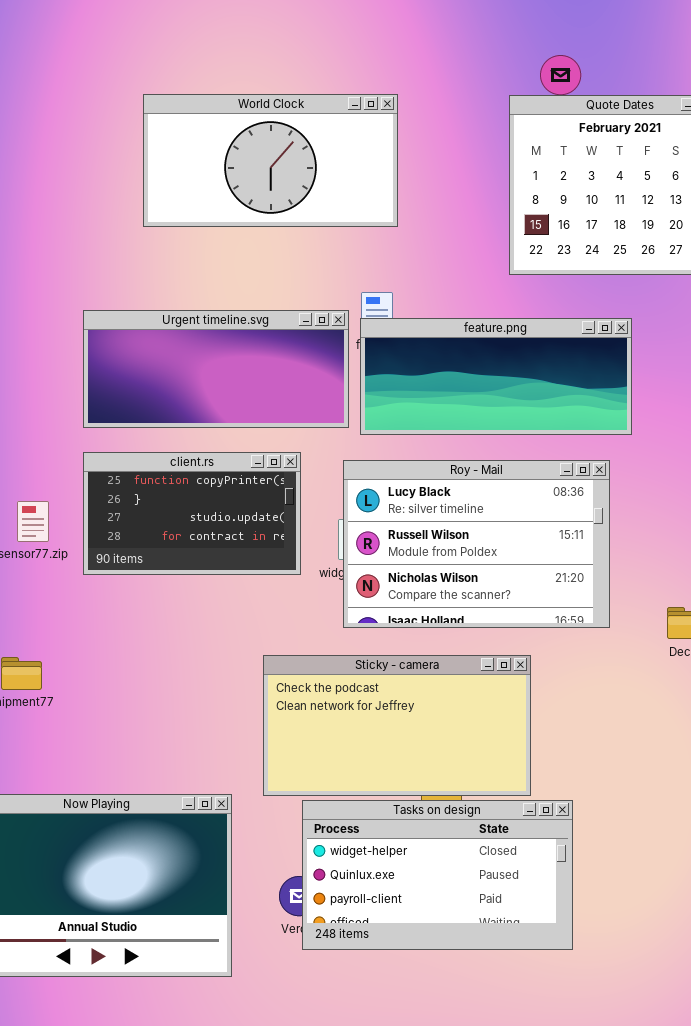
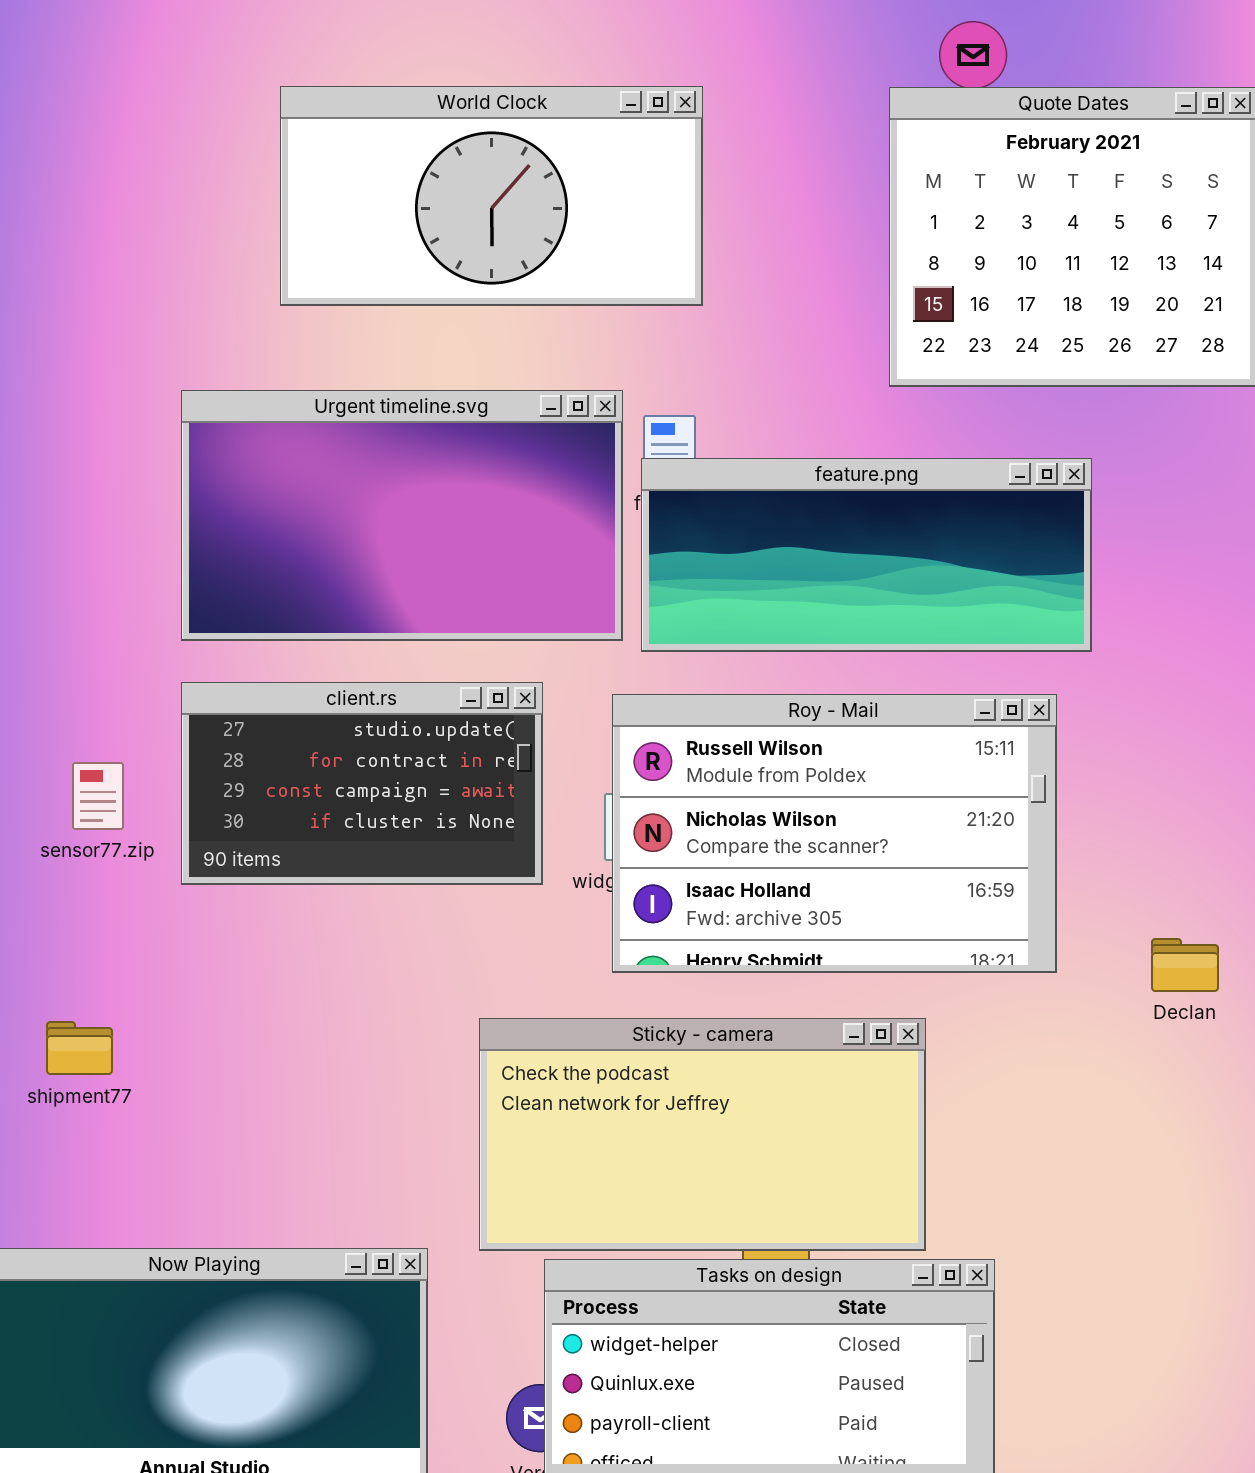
Urgent timeline.svg: [83,310,349,428] -> [181,390,623,641], resized
client.rs: [83,452,301,575] -> [181,682,543,885], scrolled down 2 rows
Roy - Mail: [343,460,610,628] -> [612,694,1057,973], scrolled down 1 row

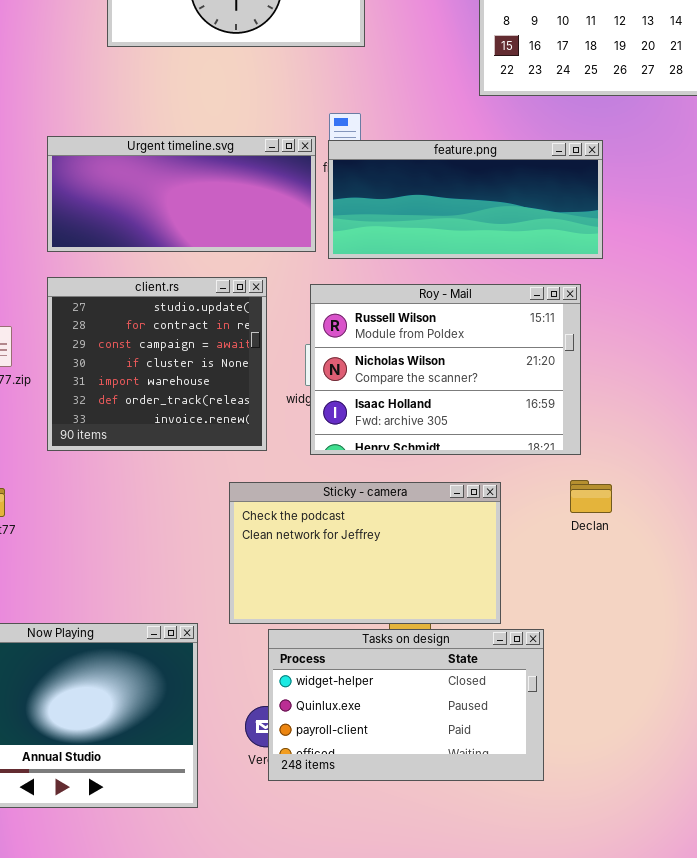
Urgent timeline.svg: [181,390,623,641] -> [47,136,316,252], resized
client.rs: [181,682,543,885] -> [47,277,267,451], resized
Declan: [1151,938,1219,992] -> [570,480,612,513], moved

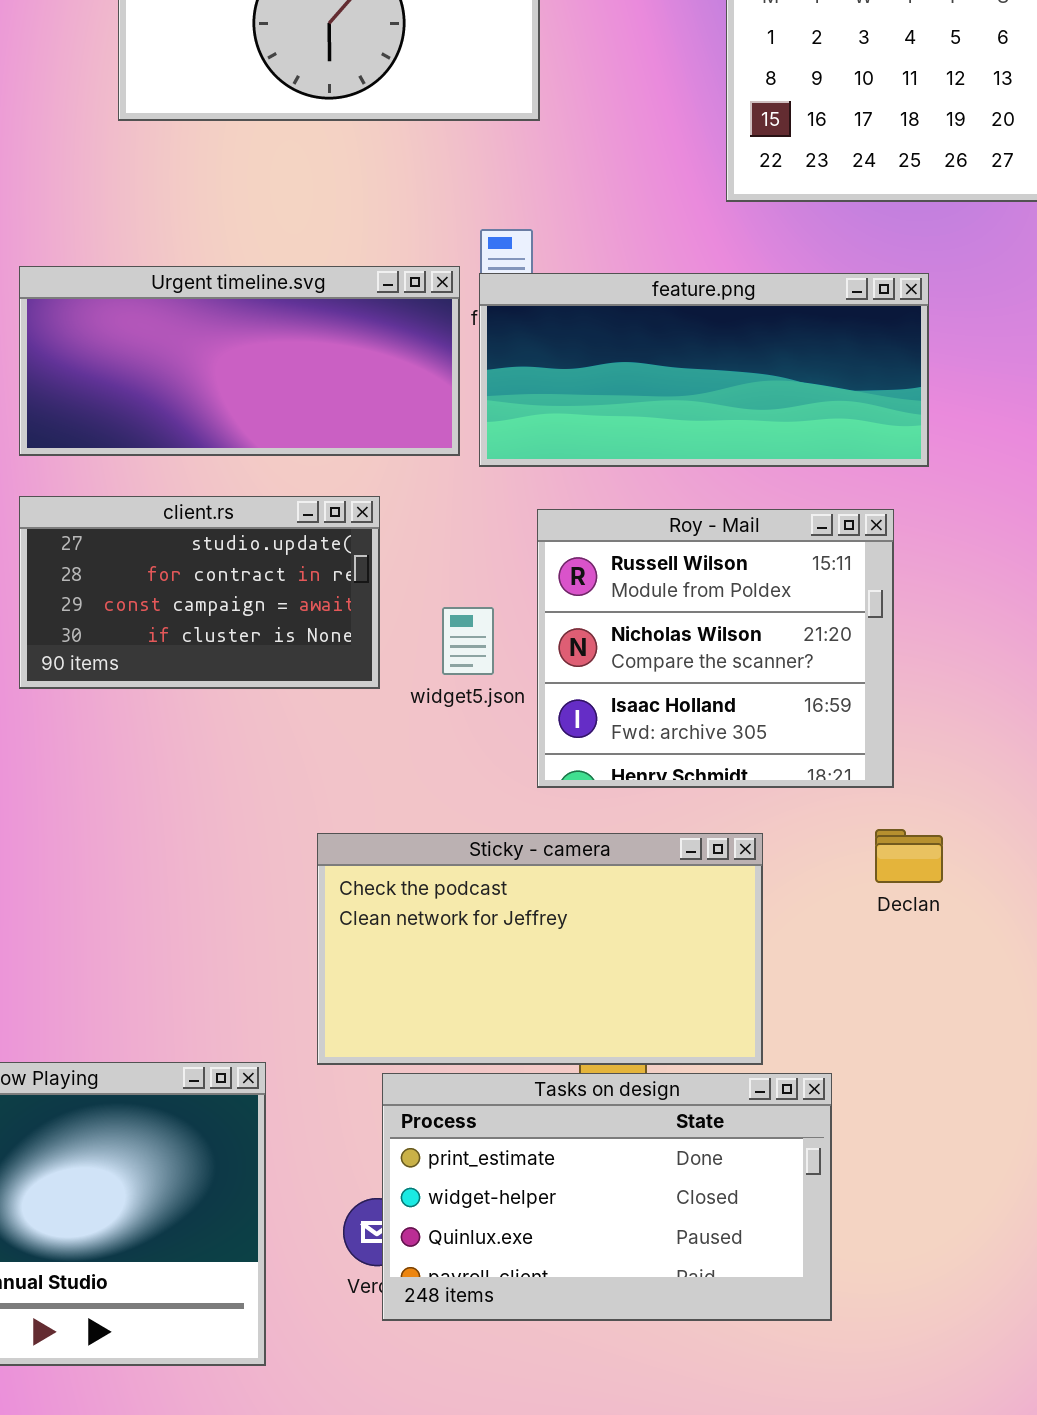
client.rs: [47,277,267,451] -> [19,496,380,689], resized
Roy - Mail: [310,284,581,455] -> [537,509,894,788], resized
Tasks on design: [268,629,544,781] -> [382,1073,832,1321], scrolled up 1 row

